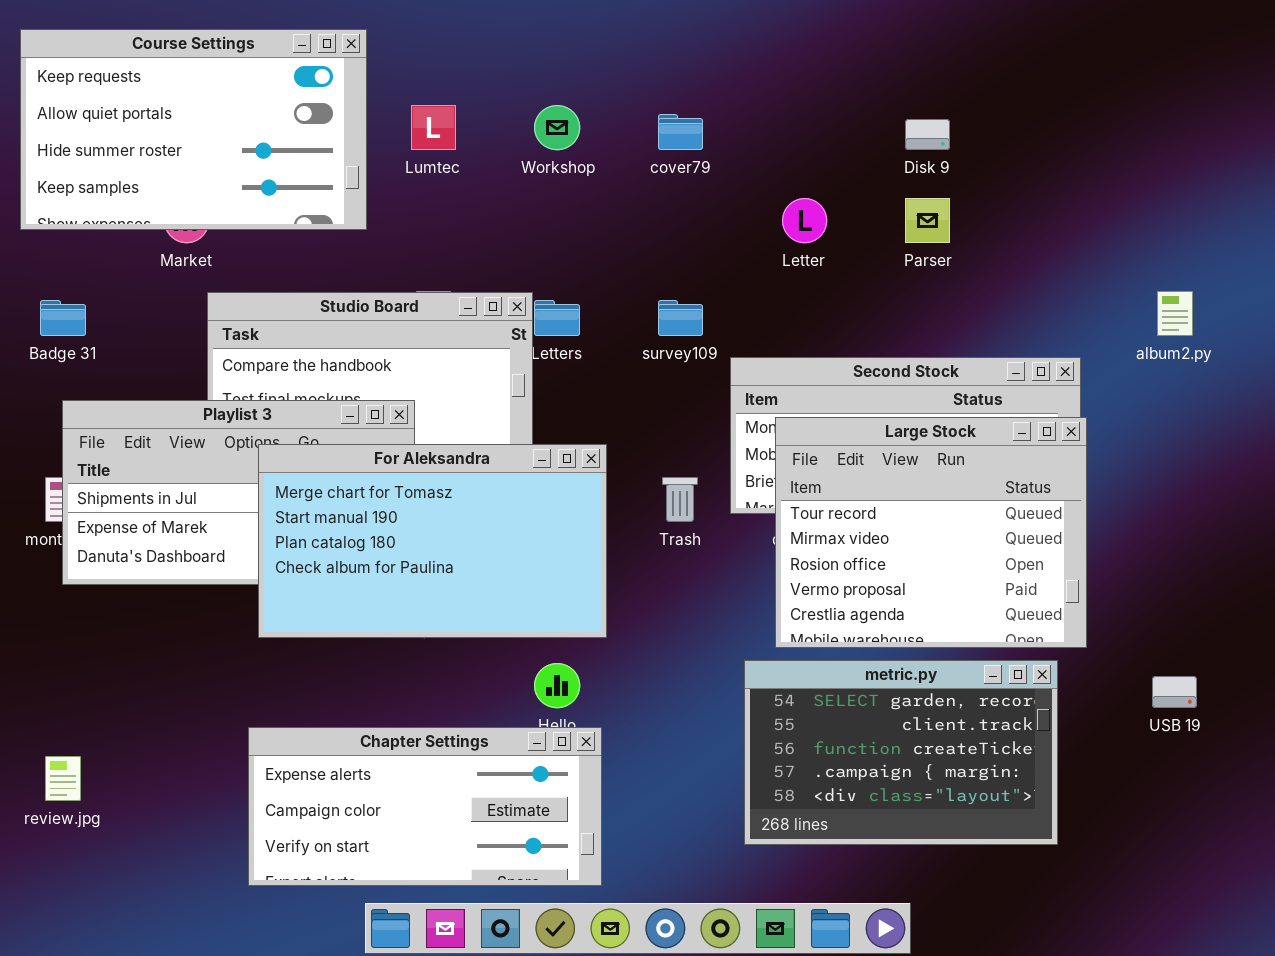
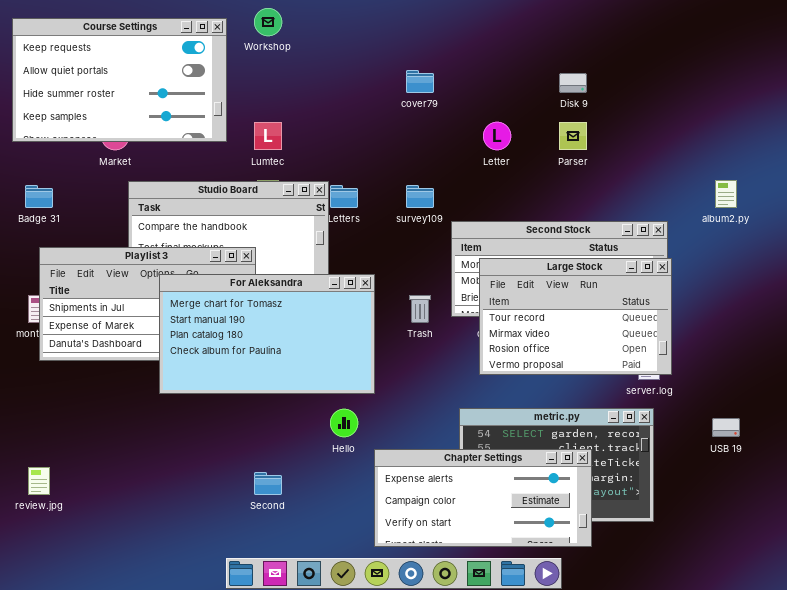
Lumtec: [411,105,456,150] -> [254,122,282,150], moved
Workshop: [534,105,580,150] -> [254,8,282,36], moved
Large Stock: [775,417,1087,648] -> [479,258,672,375], resized
Chapter Settings: [248,727,602,886] -> [374,449,592,547], moved

